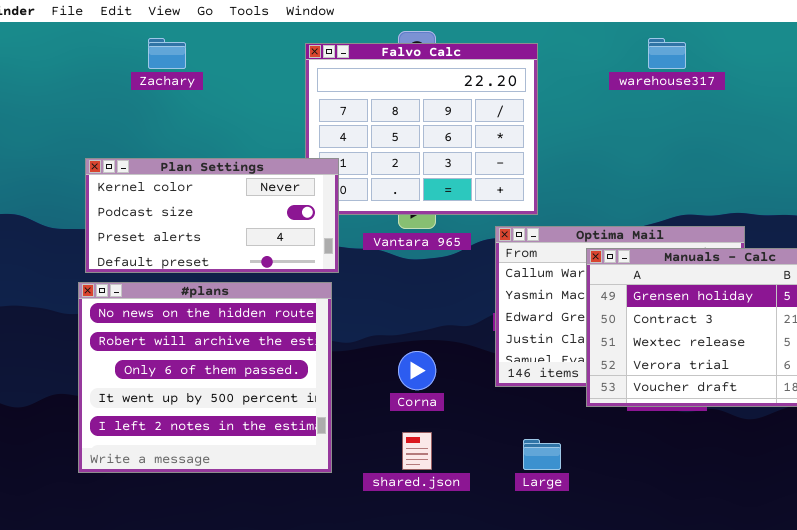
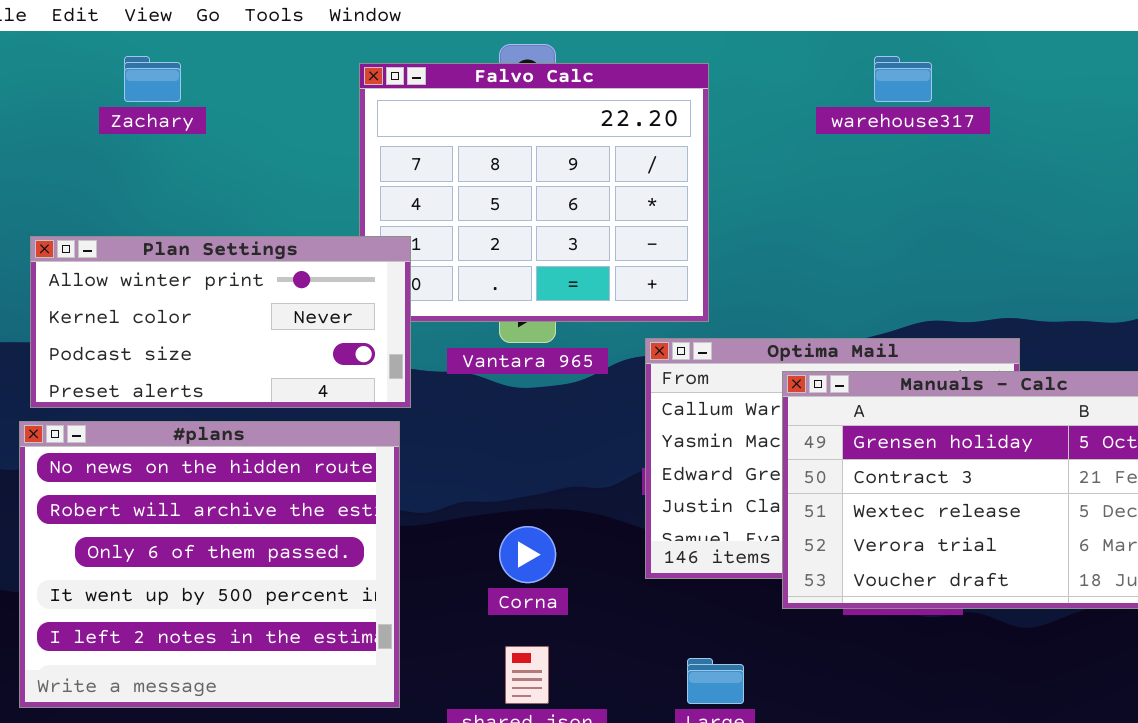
Plan Settings: [85,158,339,273] -> [30,236,411,408], scrolled up 1 row

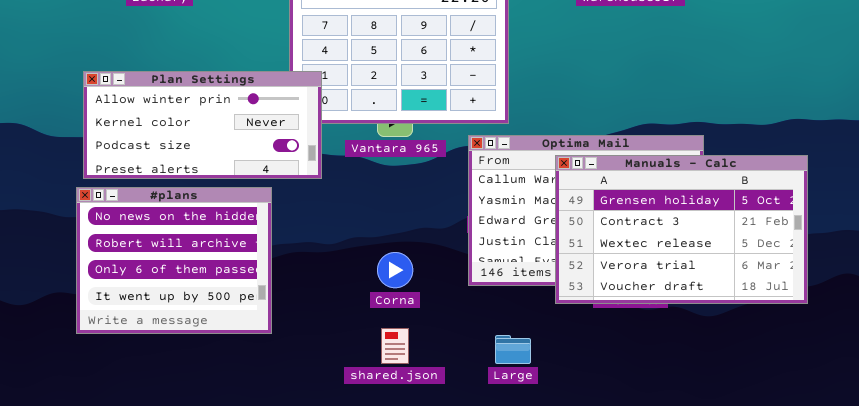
#plans: [19,421,400,708] -> [76,187,272,334], resized

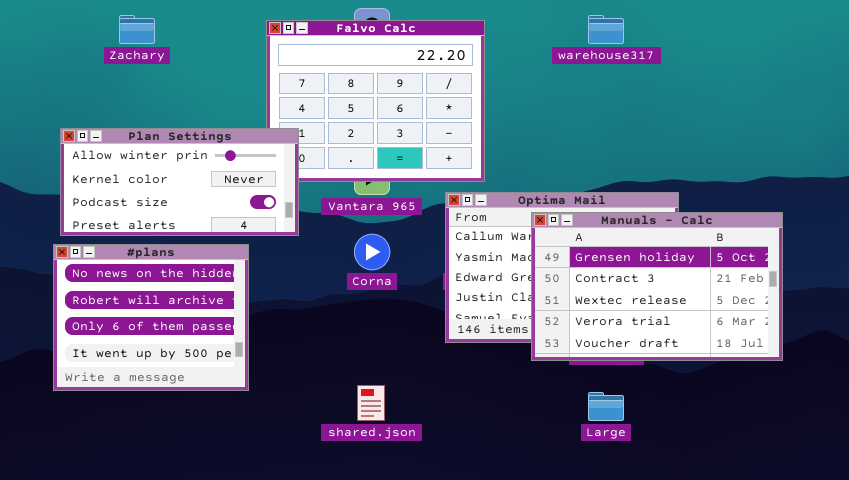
Corna: [377,252,413,288] -> [354,234,390,270], moved
Large: [495,335,531,364] -> [588,392,624,421], moved

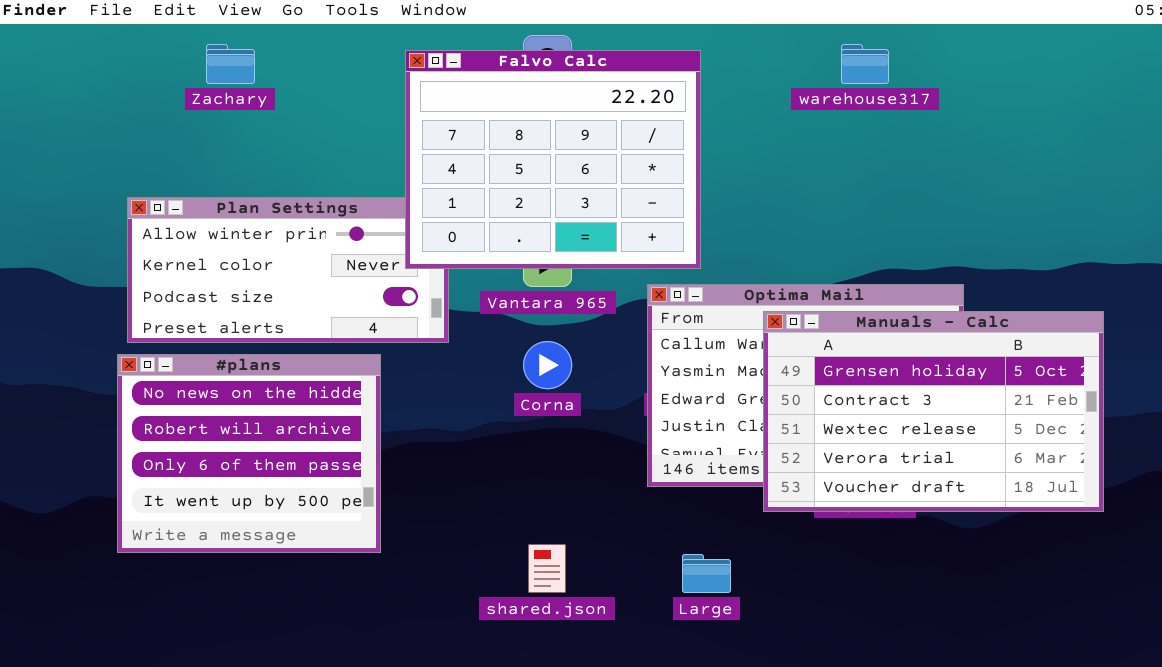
Falvo Calc: [266,20,485,182] -> [405,50,701,269], raised
Large: [588,392,624,421] -> [682,554,731,593], moved

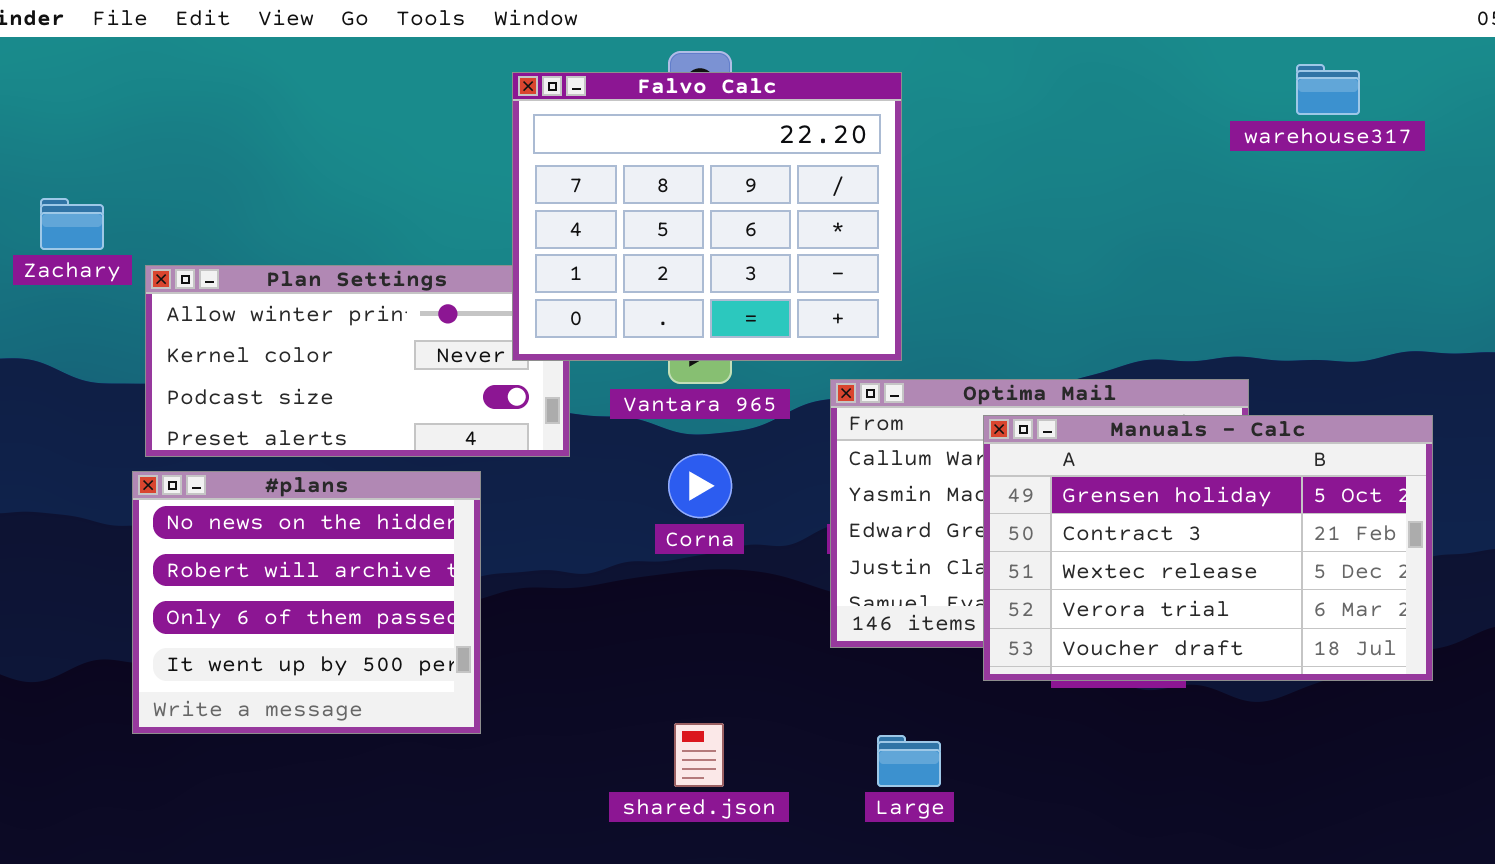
Zachary: [206,44,255,84] -> [40,198,104,250], moved
warehouse317: [841,44,889,84] -> [1296,64,1360,115], moved

